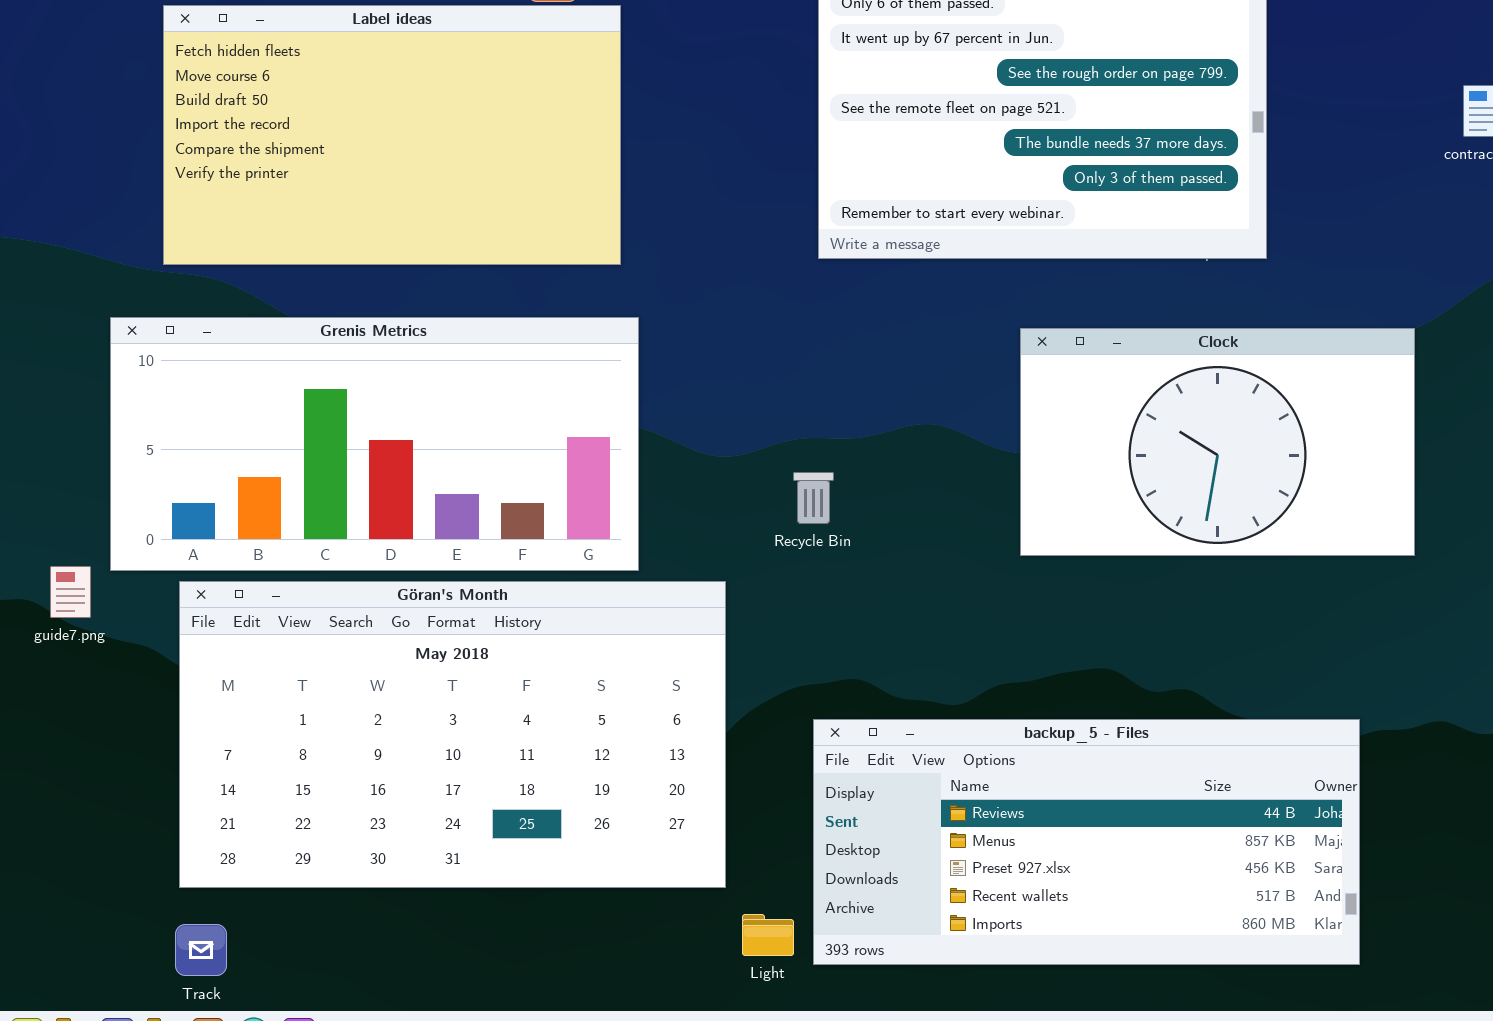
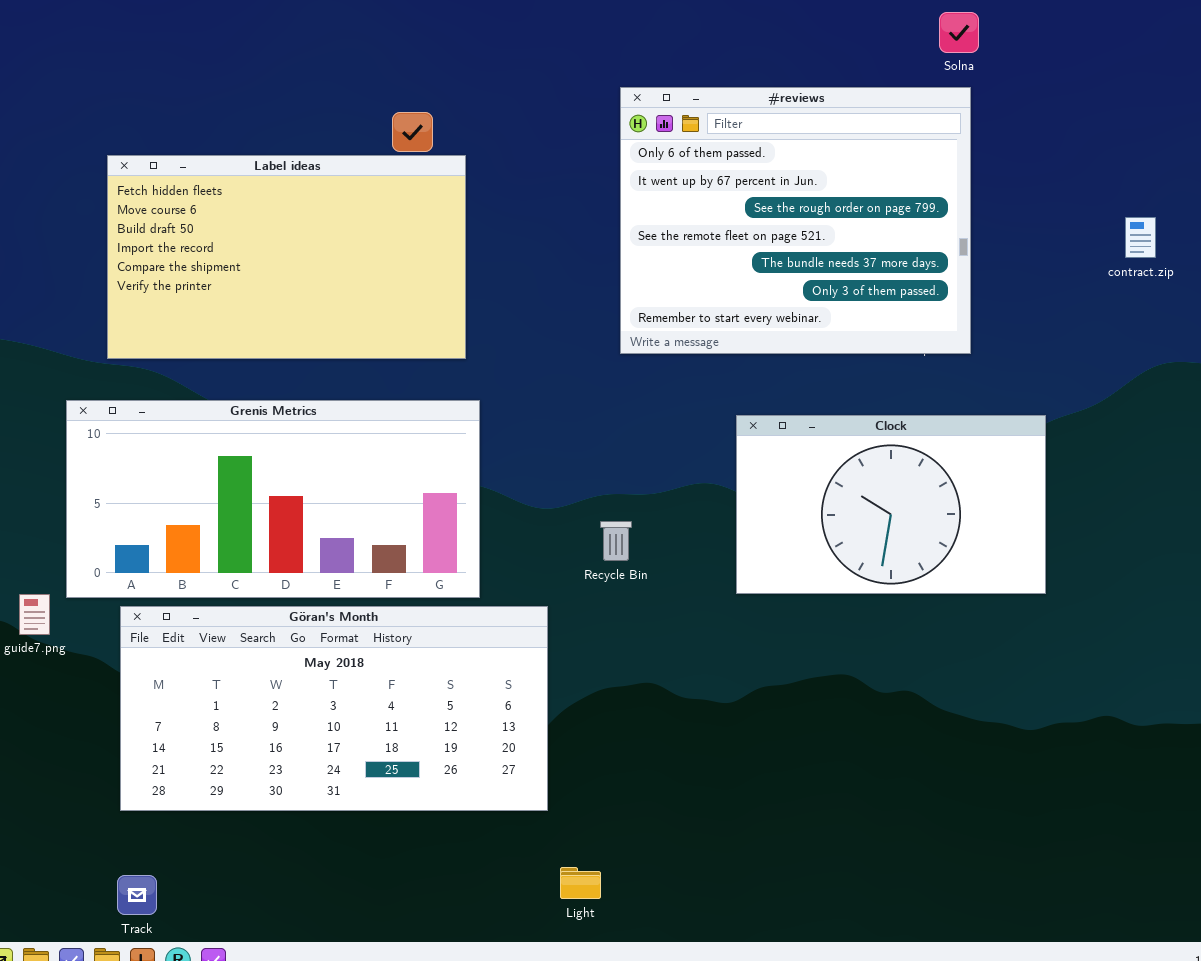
Clock: [1020,328,1415,556] -> [736,415,1046,594], moved
Göran's Month: [179,581,726,888] -> [120,606,548,811], resized
backup_5 - Files: [813,719,1360,965] -> none, closed

